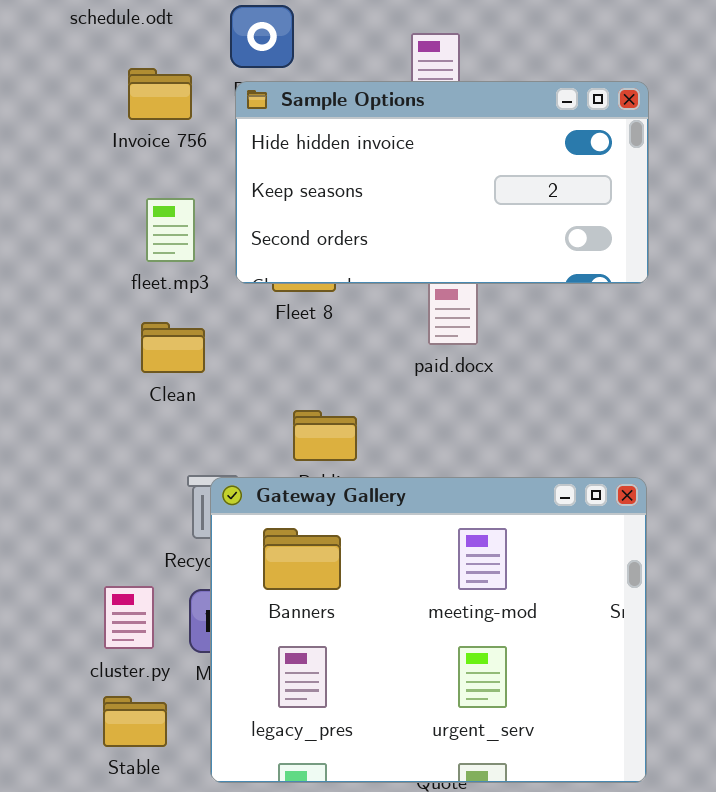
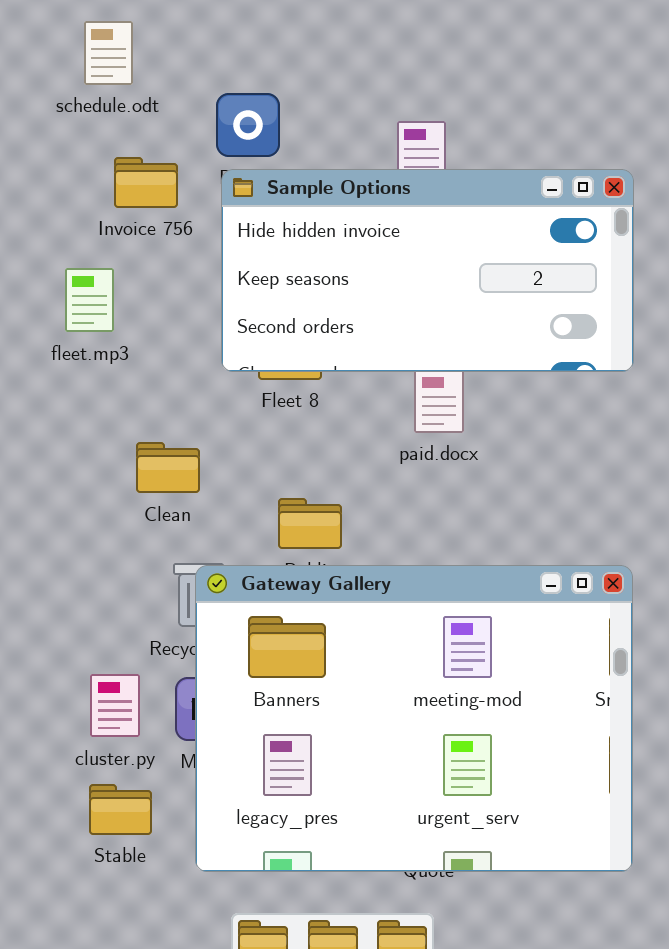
fleet.mp3: [146,198,195,262] -> [65,268,114,332], moved
Clean: [141,322,205,373] -> [136,442,200,493], moved

